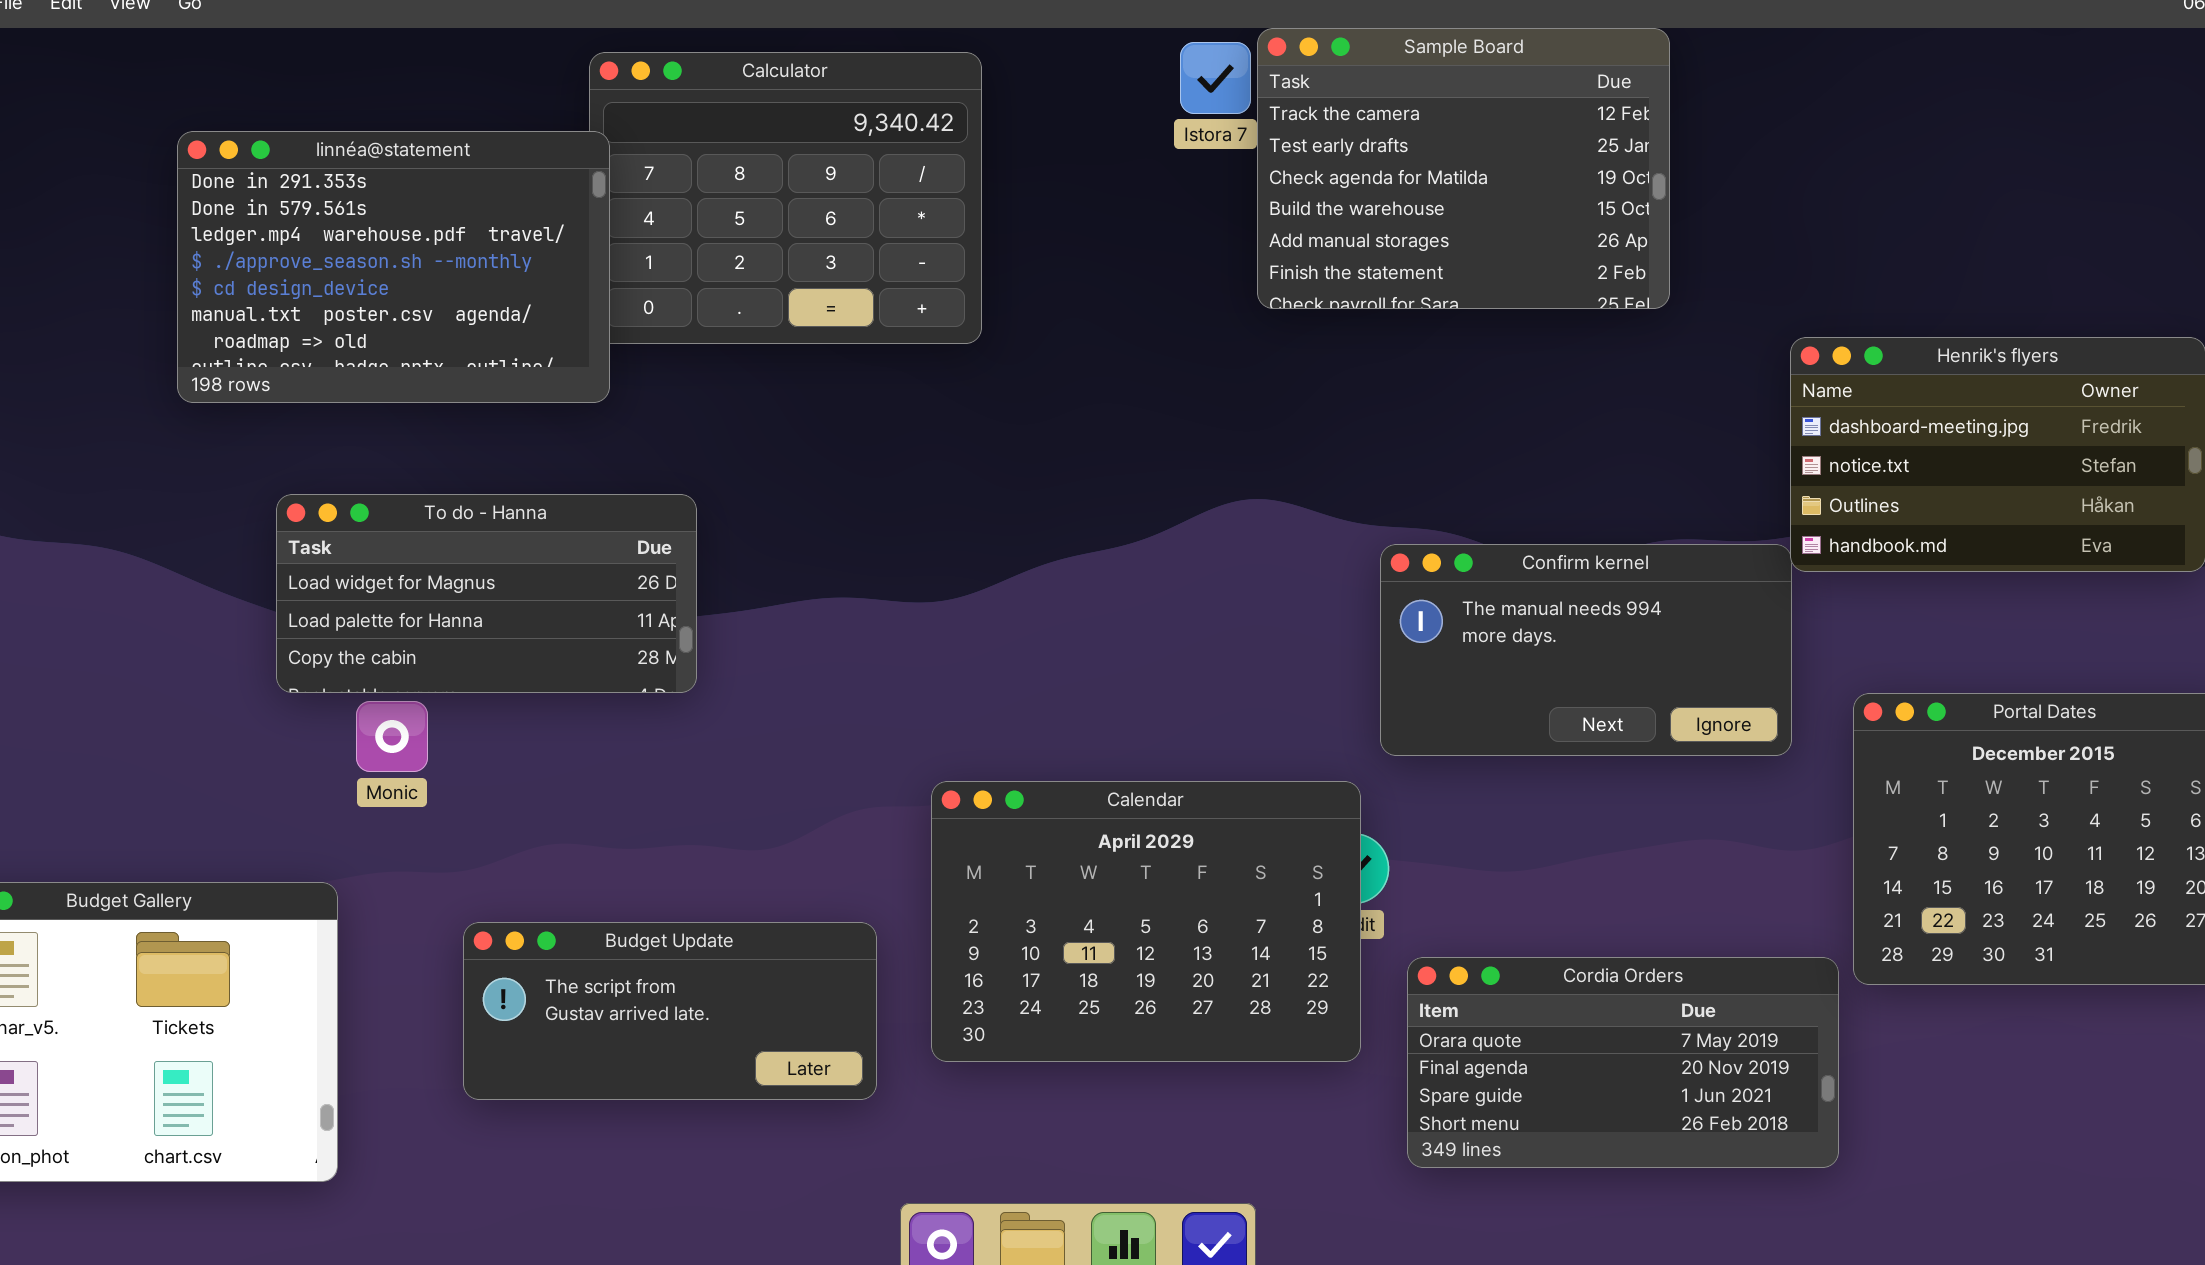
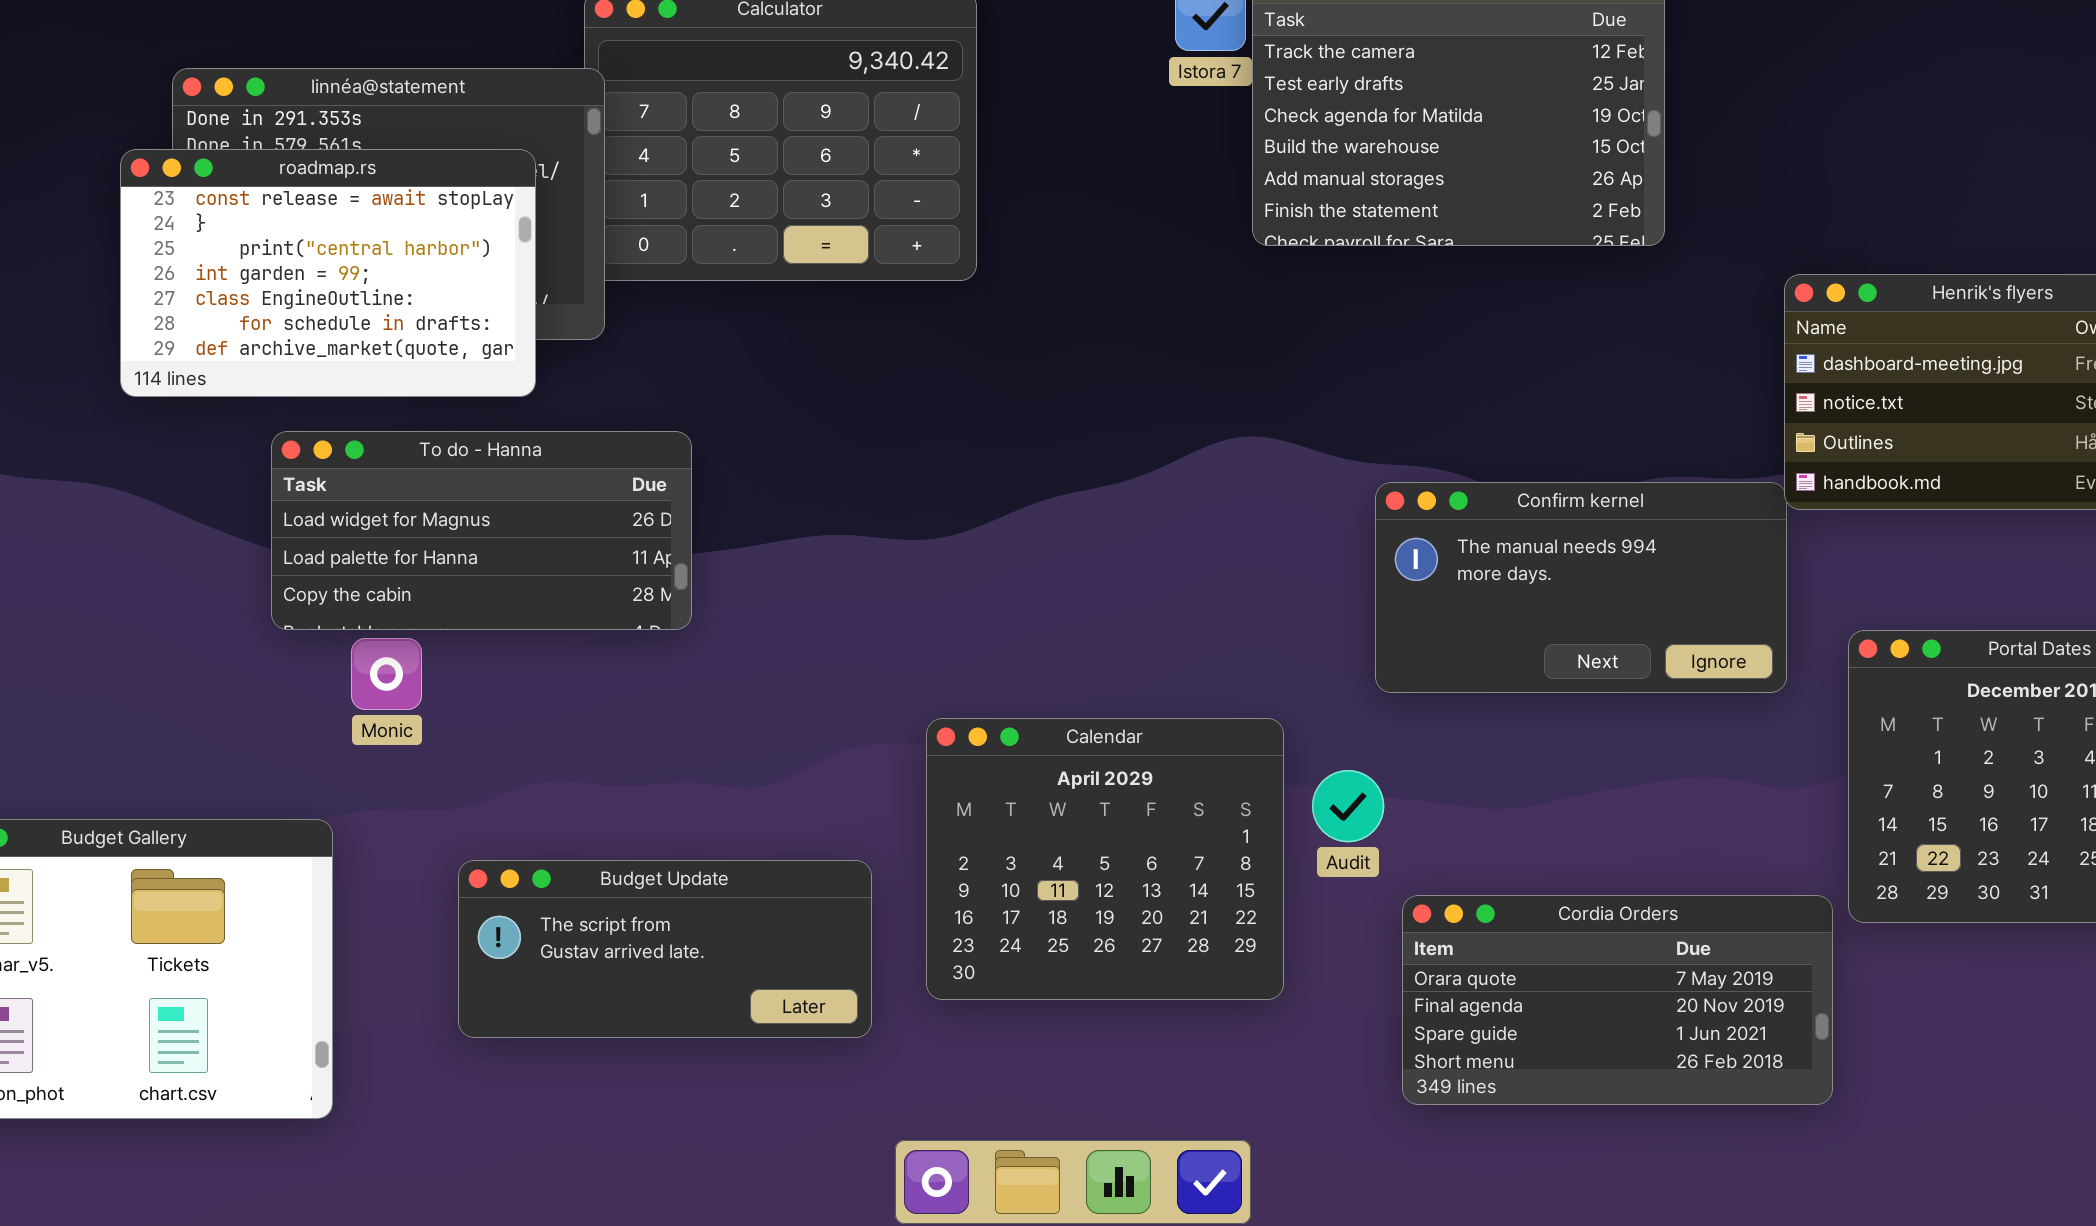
roadmap.rs: none -> [120,149,536,397], opened
Calendar: [931,781,1361,1062] -> [926,718,1284,1000], resized

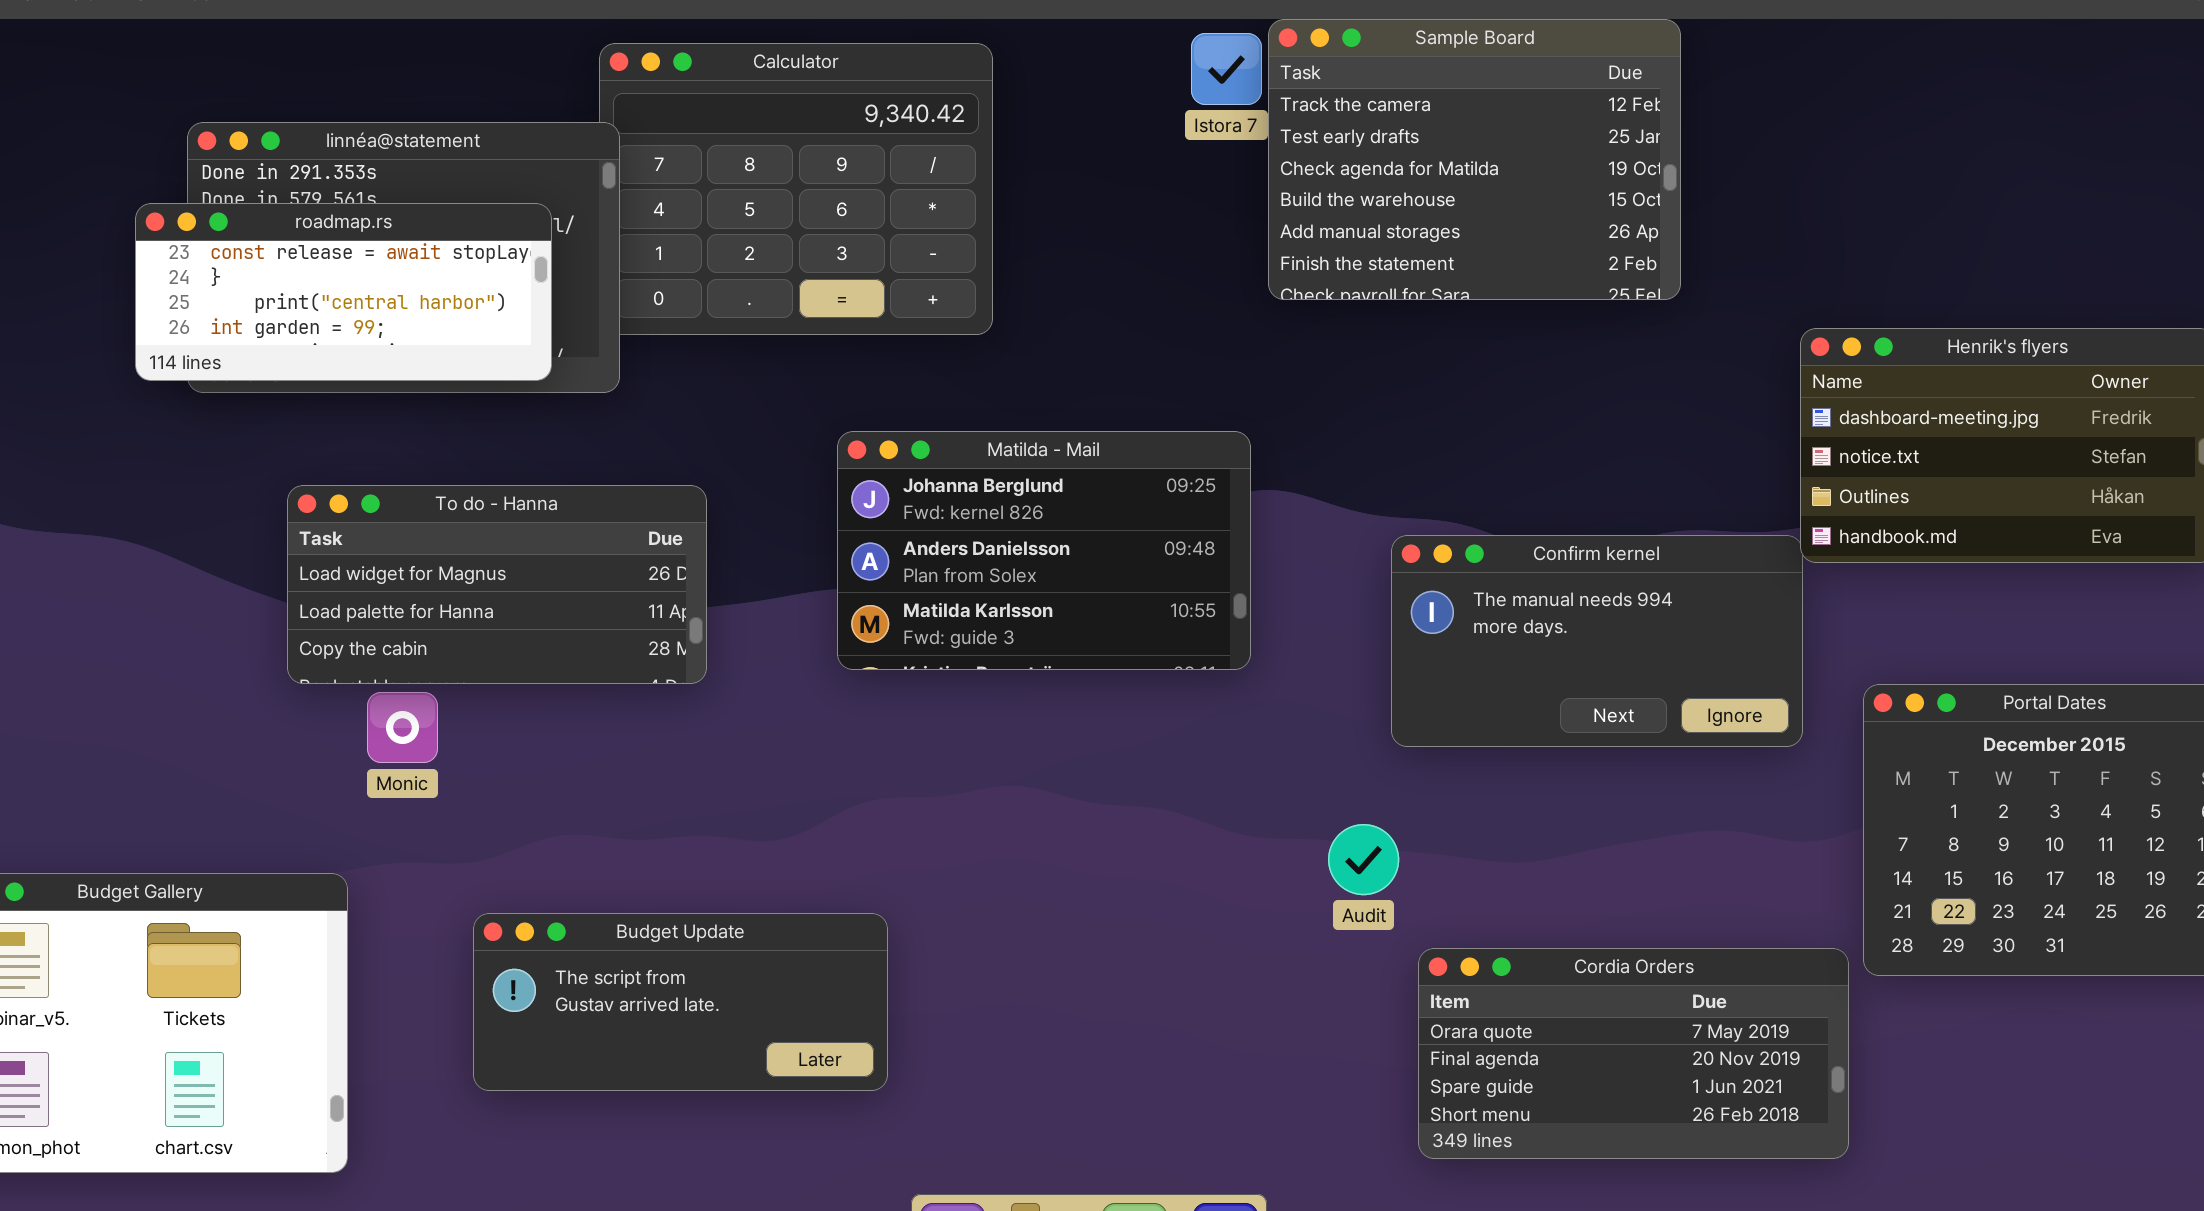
roadmap.rs: [120,149,536,397] -> [135,203,552,381], resized
Matilda - Mail: none -> [837,431,1251,670], opened
Calendar: [926,718,1284,1000] -> none, closed

